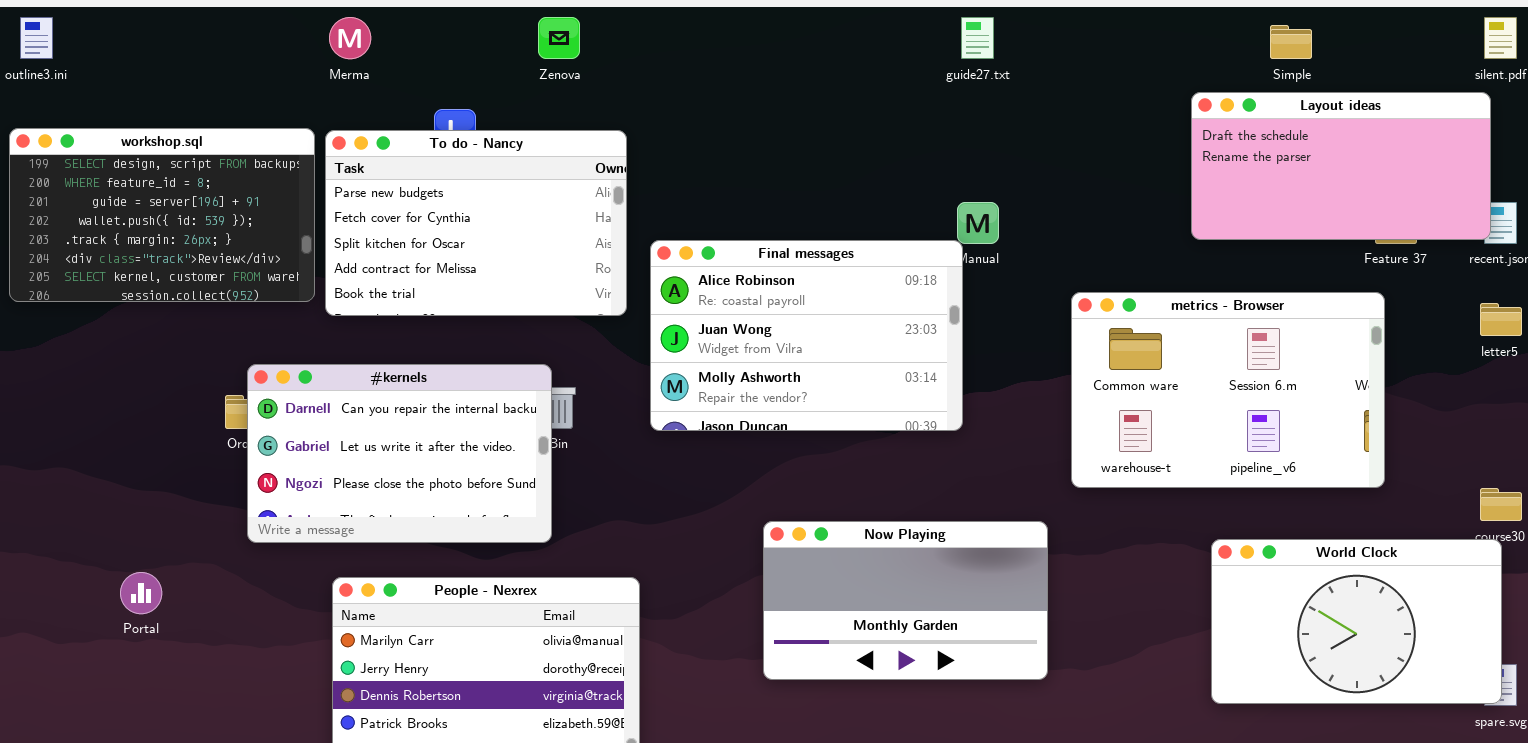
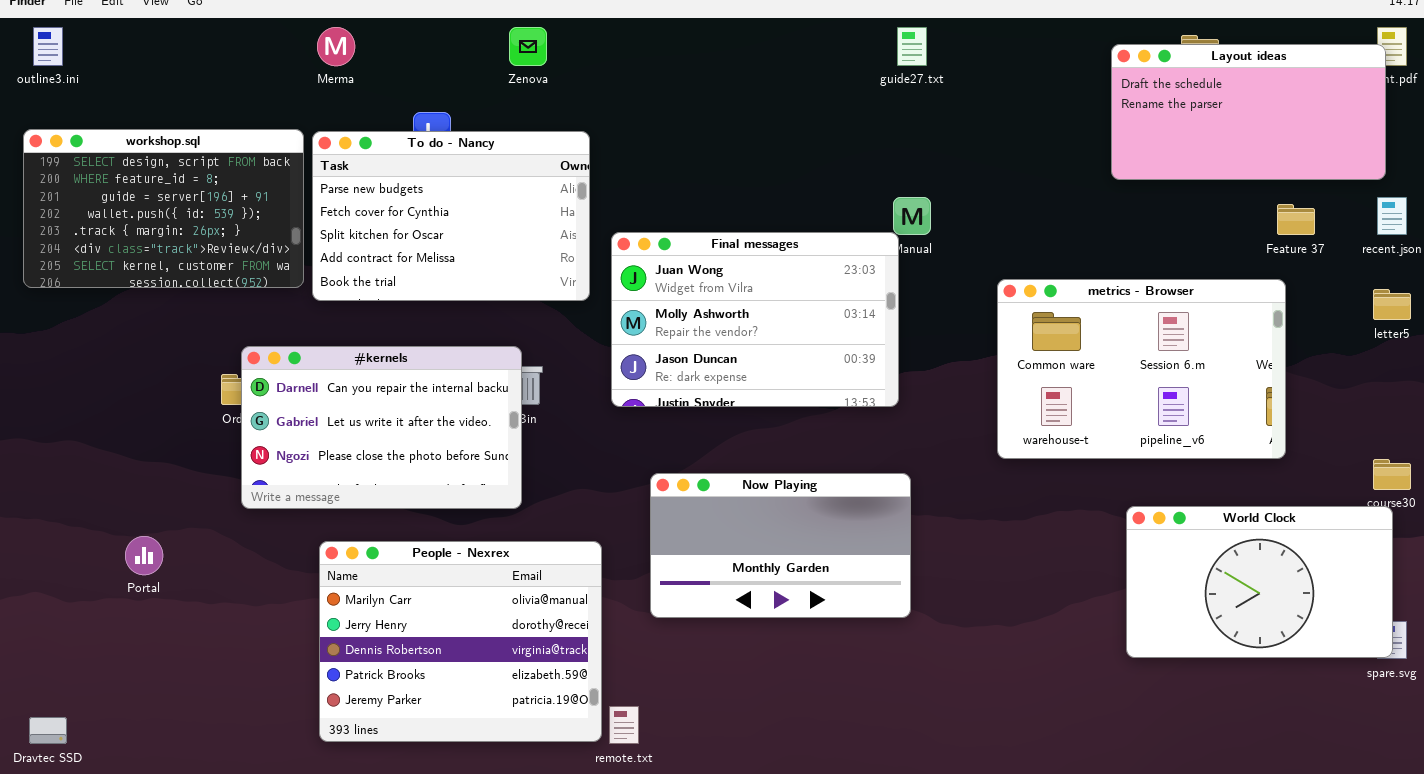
Layout ideas: [1191,92,1491,240] -> [1111,44,1386,180], moved
Final messages: [650,240,963,431] -> [611,232,899,407], scrolled down 1 row
Now Playing: [763,521,1048,680] -> [650,473,911,618], moved

